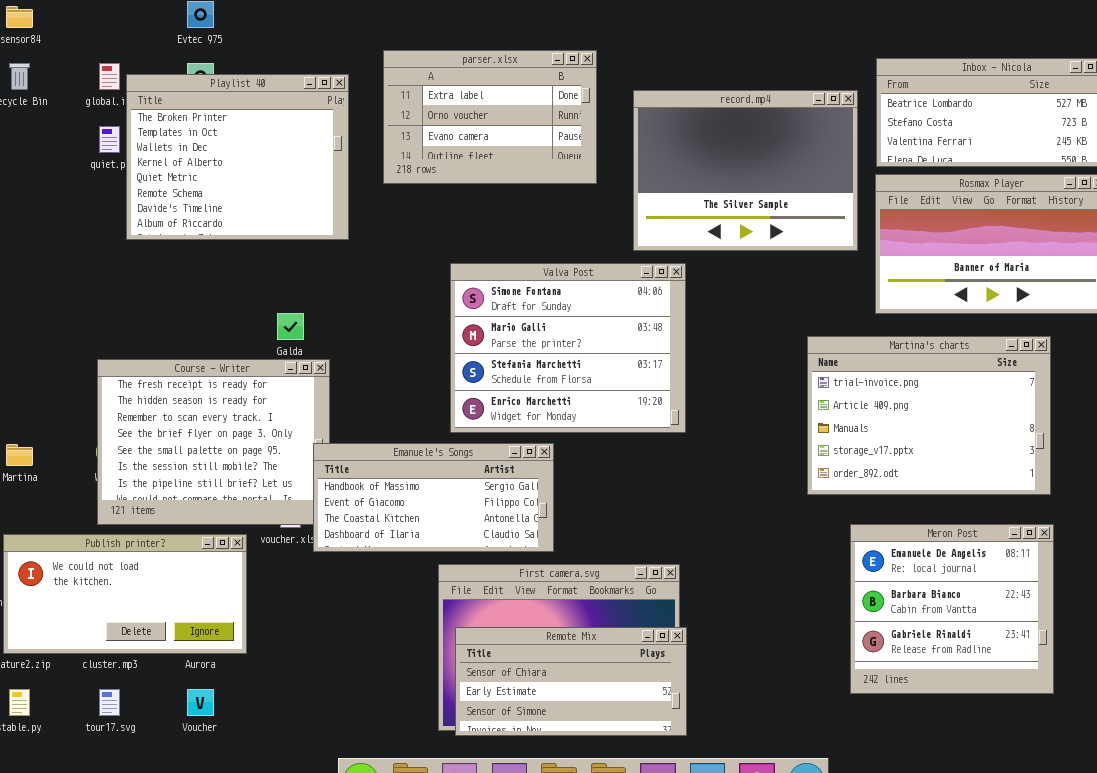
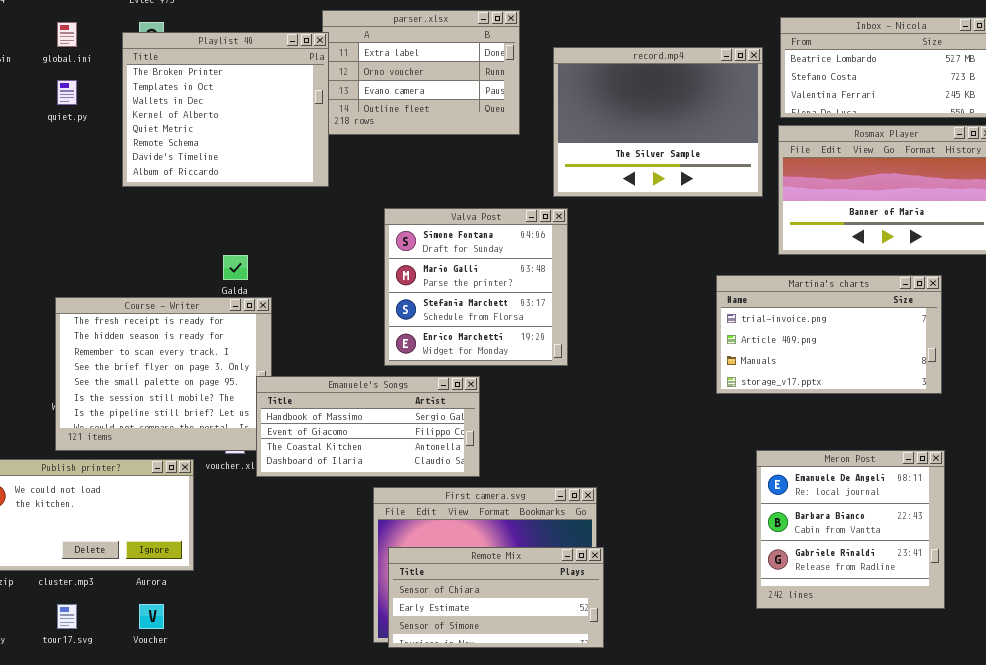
Playlist 40: [126,74,349,240] -> [122,32,329,187], moved
Valva Post: [450,263,686,433] -> [384,208,568,366], resized
Martina's charts: [807,336,1051,495] -> [716,275,942,394], resized

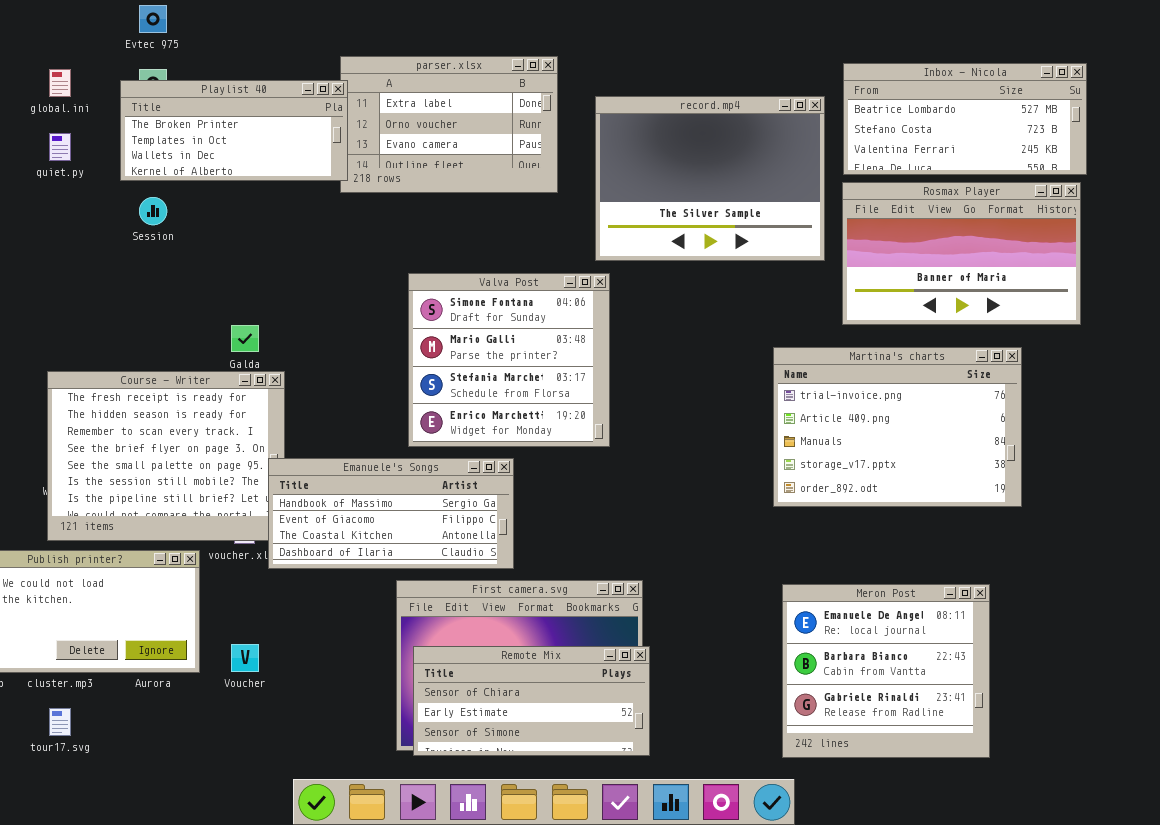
Playlist 40: [122,32,329,187] -> [120,80,348,181], resized
Martina's charts: [716,275,942,394] -> [773,347,1022,507], resized
Meron Post: [756,450,945,609] -> [782,584,990,758], moved
Voucher: [139,604,164,629] -> [231,644,259,672], moved

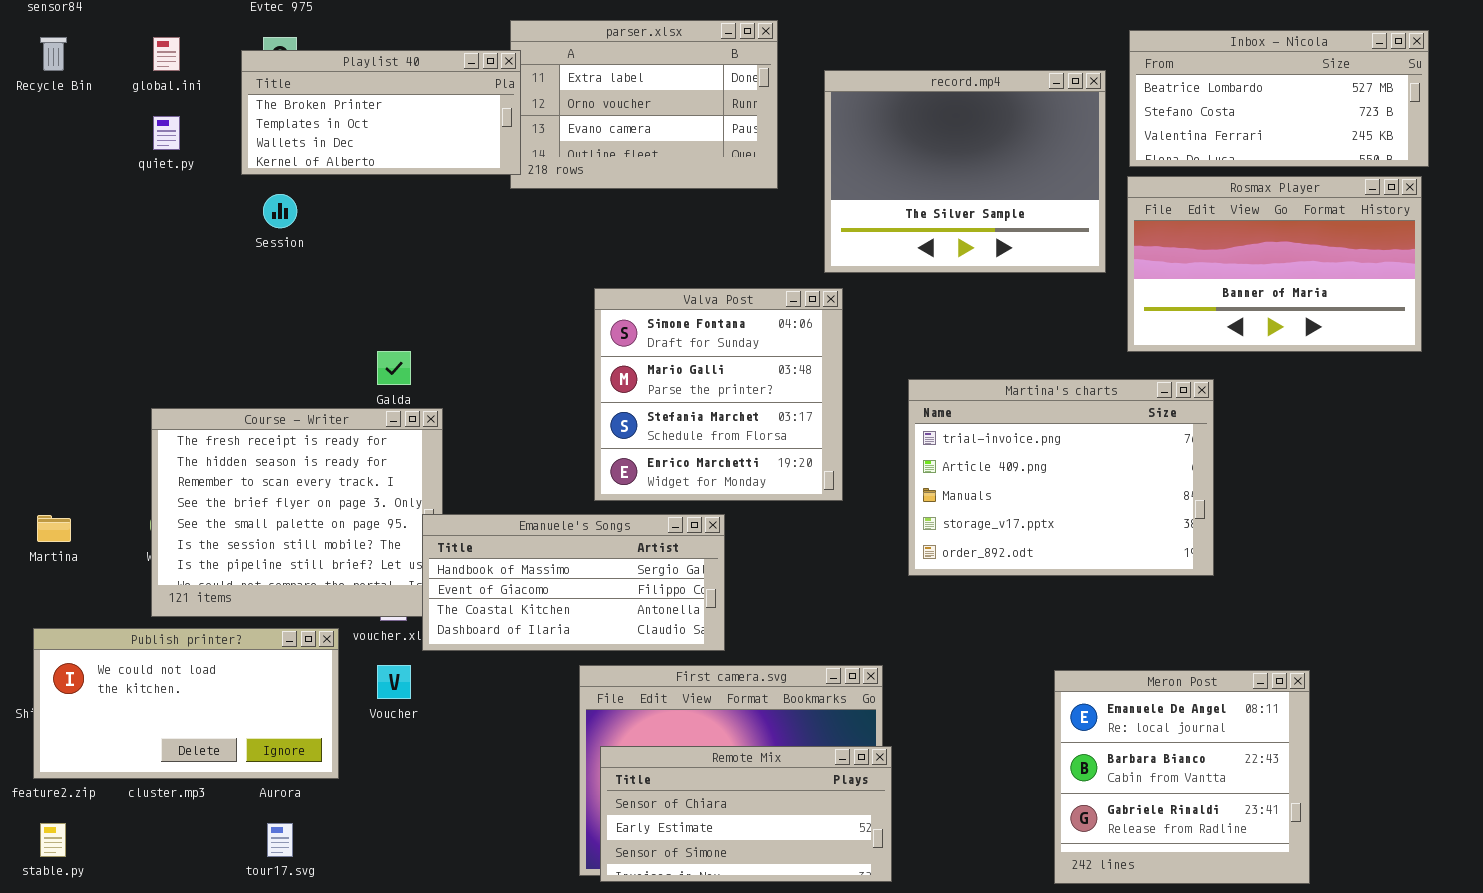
Martina's charts: [773,347,1022,507] -> [908,379,1214,576], moved
Voucher: [231,644,259,672] -> [377,665,411,699], moved
tour17.svg: [49,708,71,736] -> [267,823,293,857], moved

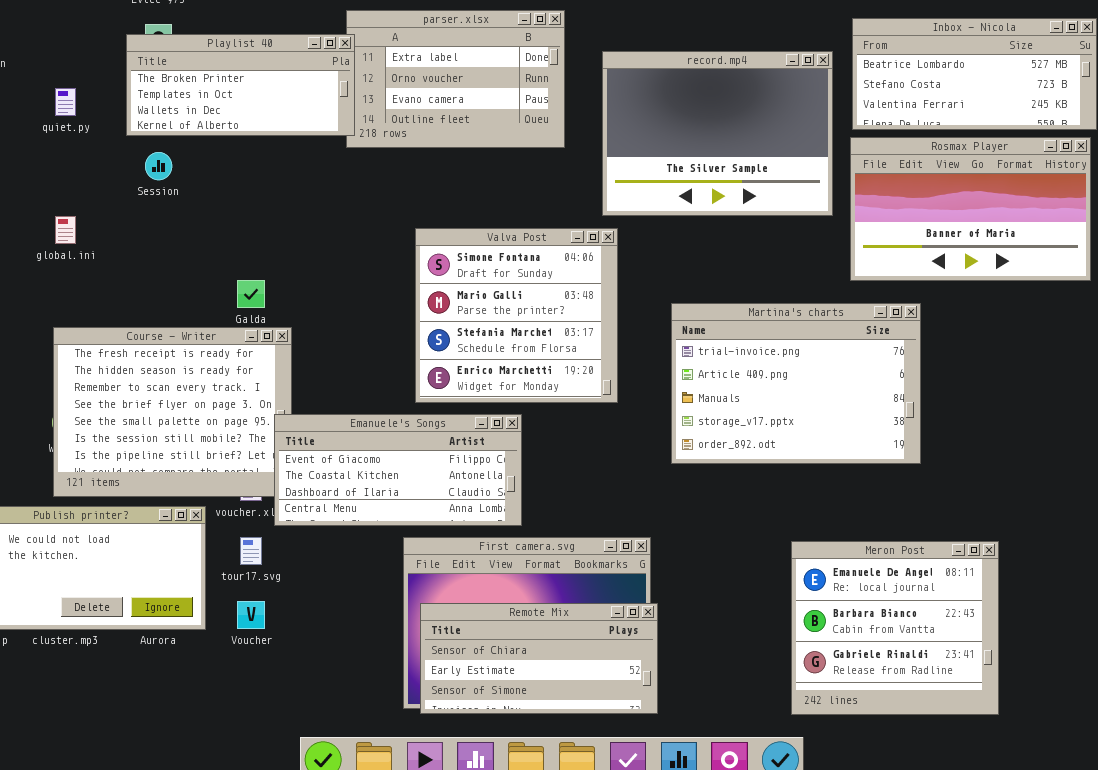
global.ini: [153,37,180,71] -> [55,216,76,244], moved
Emanuele's Songs: [422,514,725,651] -> [274,414,522,526], scrolled down 1 row
Voucher: [377,665,411,699] -> [237,601,265,629], moved
tour17.svg: [267,823,293,857] -> [240,537,262,565], moved

